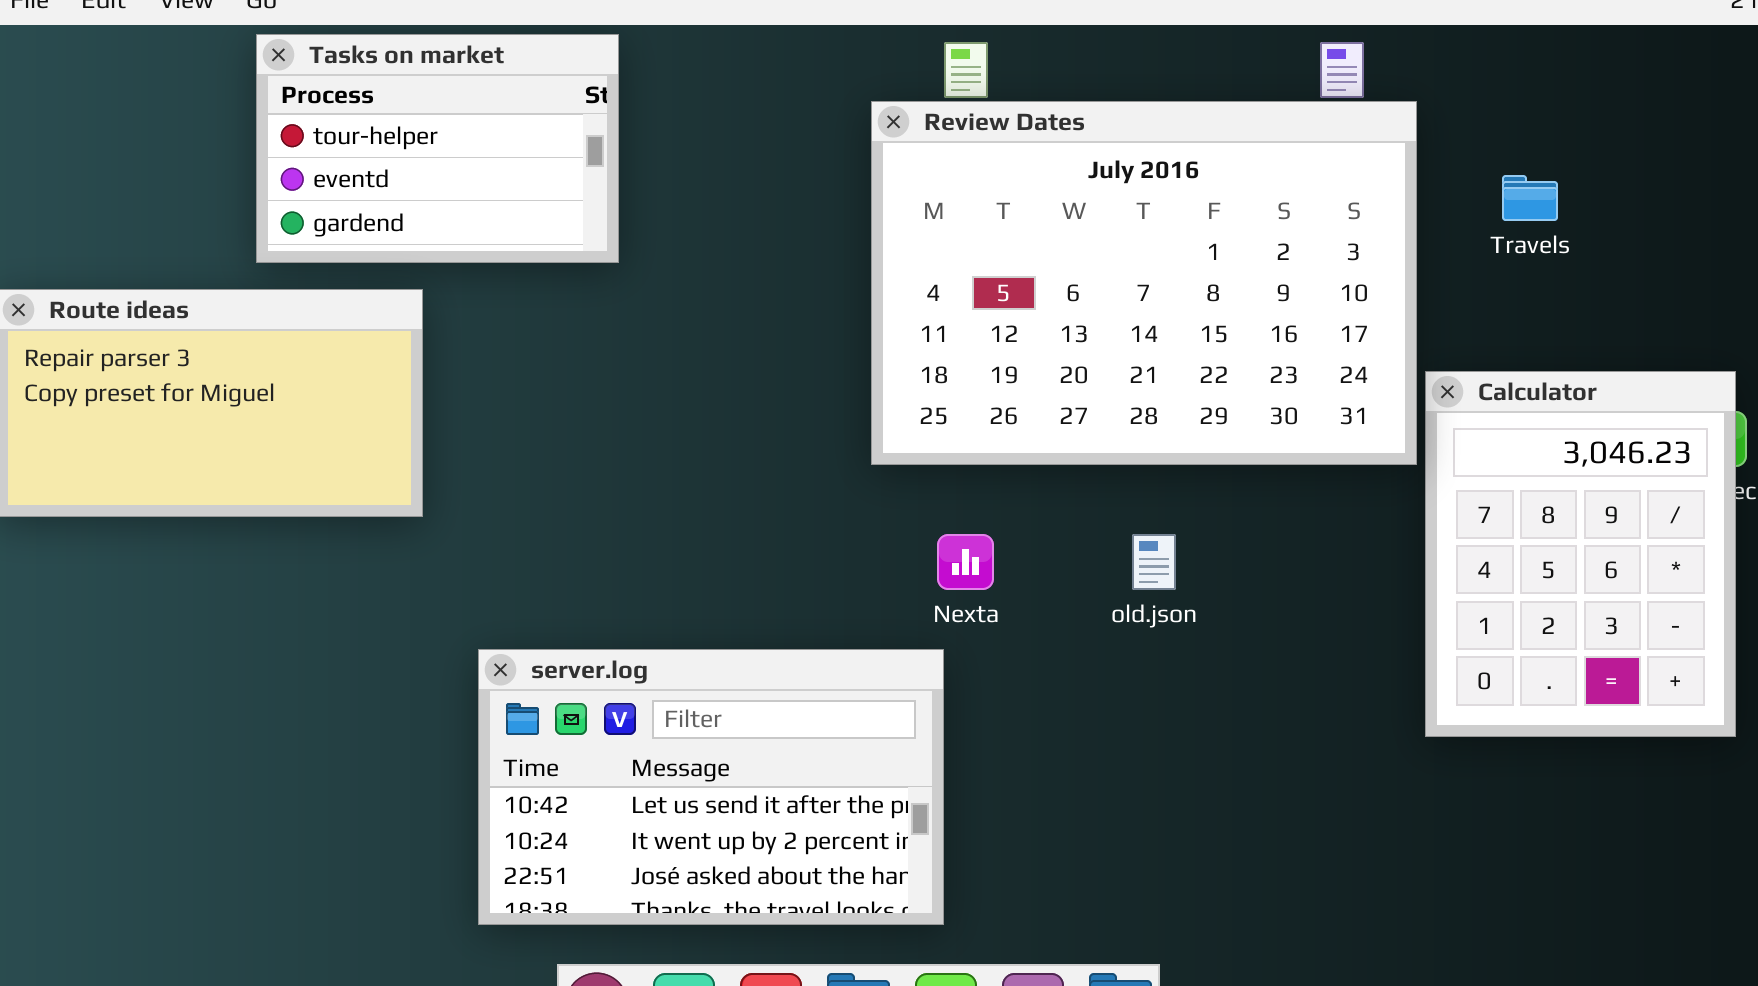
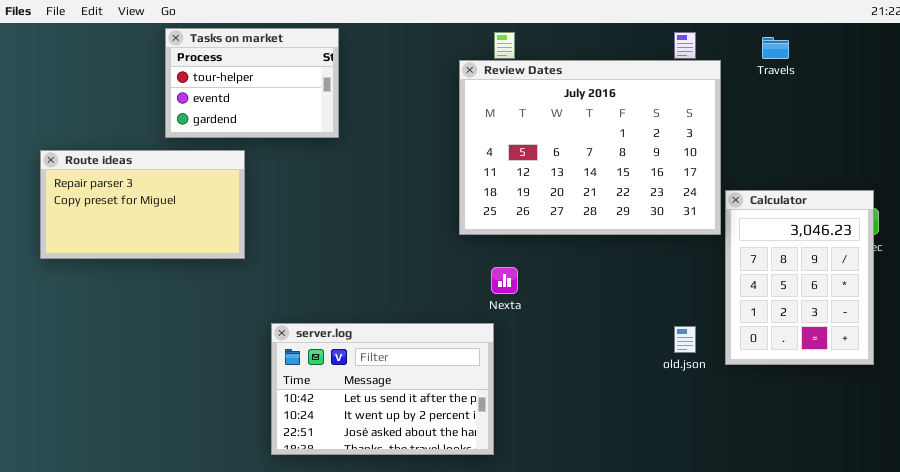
Travels: [1502,175,1558,221] -> [762,37,789,59], moved
old.json: [1132,534,1176,590] -> [674,326,696,353], moved

